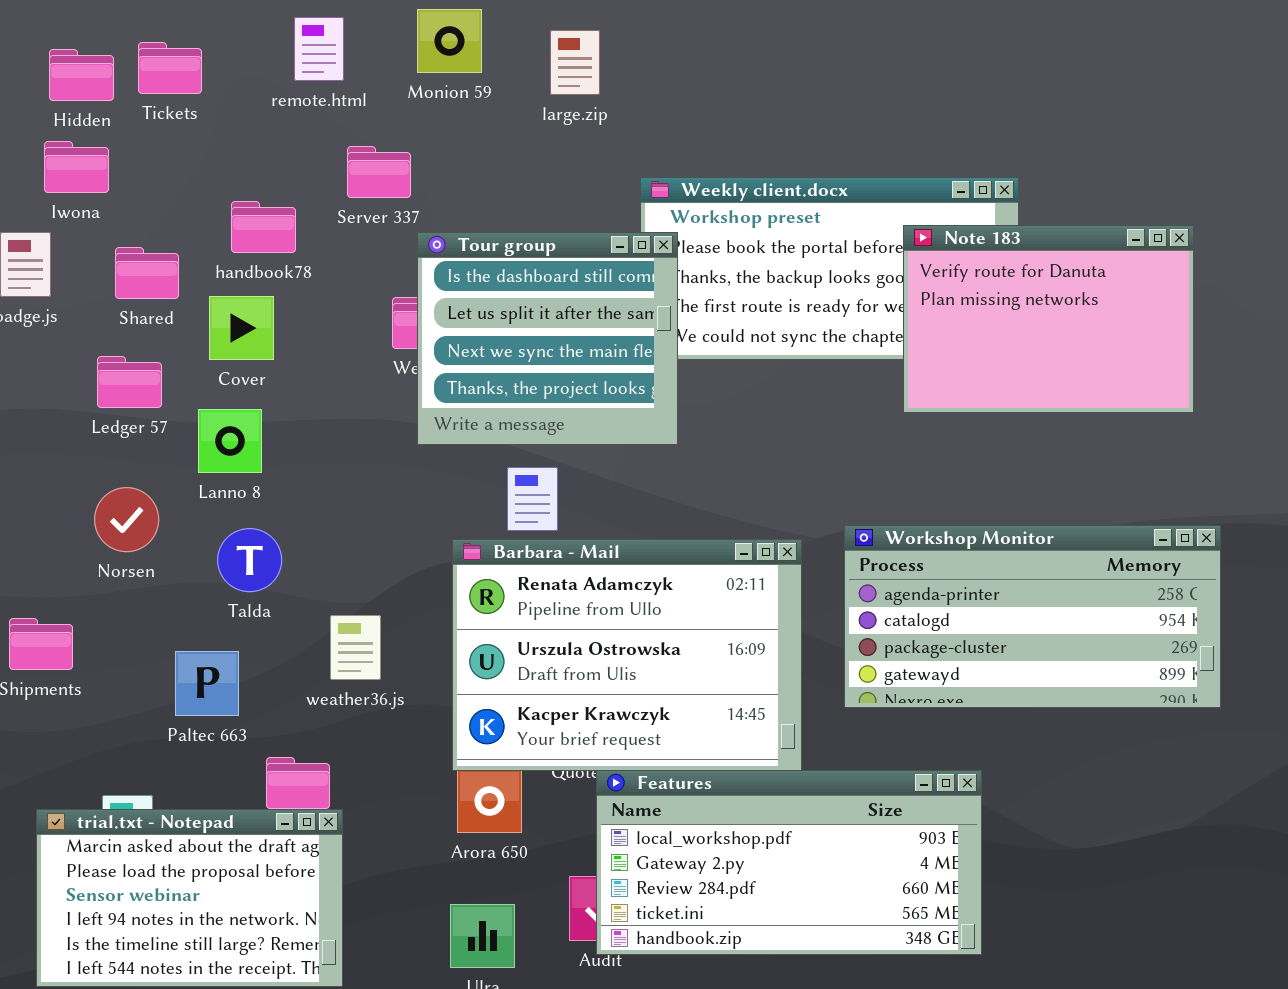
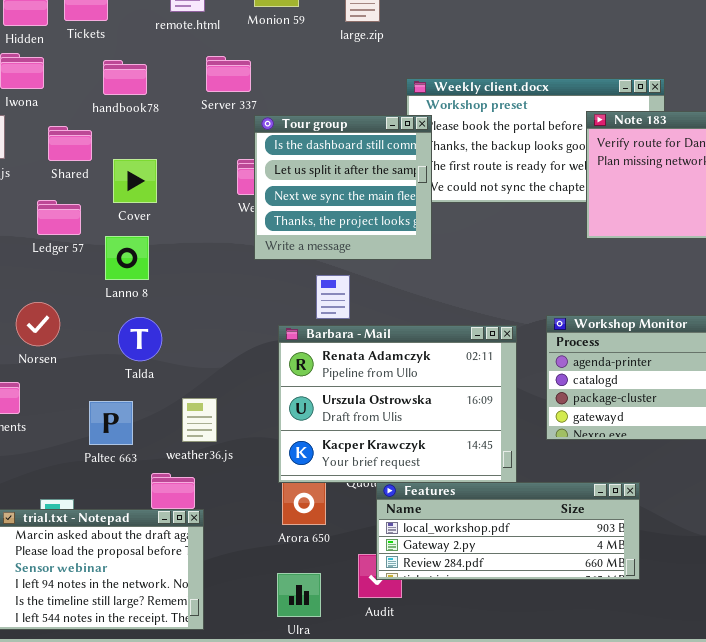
handbook78: [231,201,296,253] -> [103,60,147,95], moved
Norsen: [94,487,159,552] -> [16,302,60,346], moved
weather36.js: [330,615,381,680] -> [182,398,217,442], moved
Features: [596,770,982,955] -> [376,482,640,580], resized

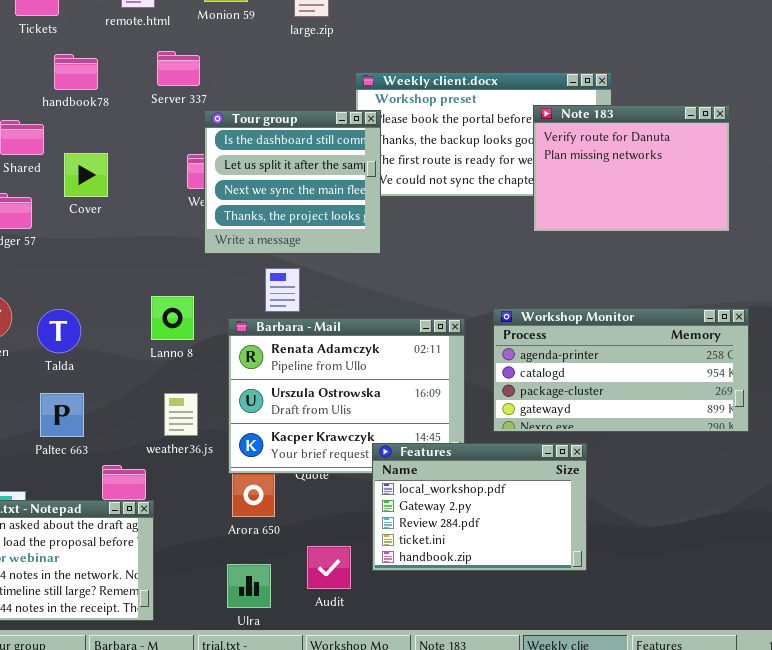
Lanno 8: [105,236,149,280] -> [151,296,194,340], moved
Talda: [118,317,162,361] -> [37,309,81,353], moved
weather36.js: [182,398,217,442] -> [164,393,198,436], moved
Features: [376,482,640,580] -> [372,443,587,571], resized

